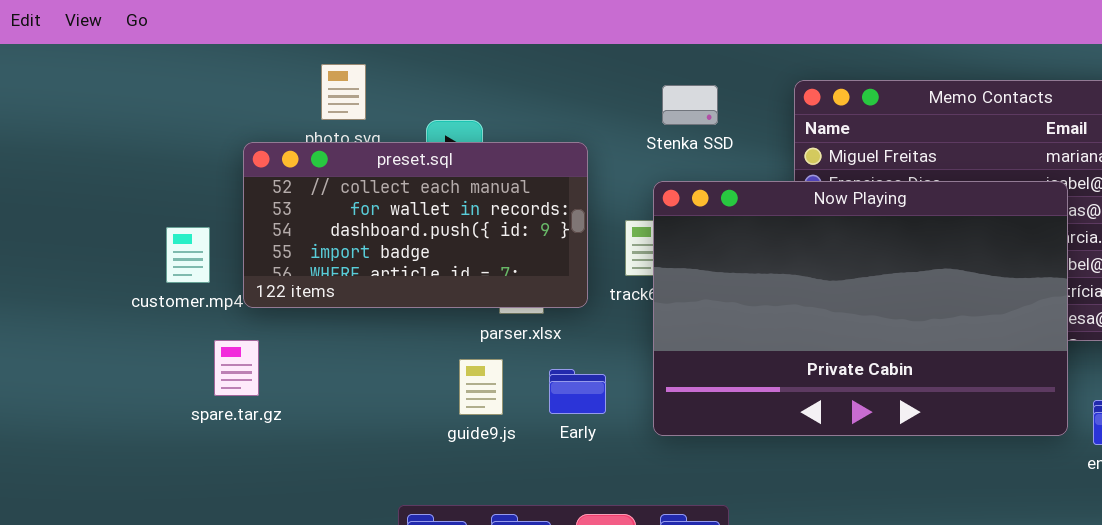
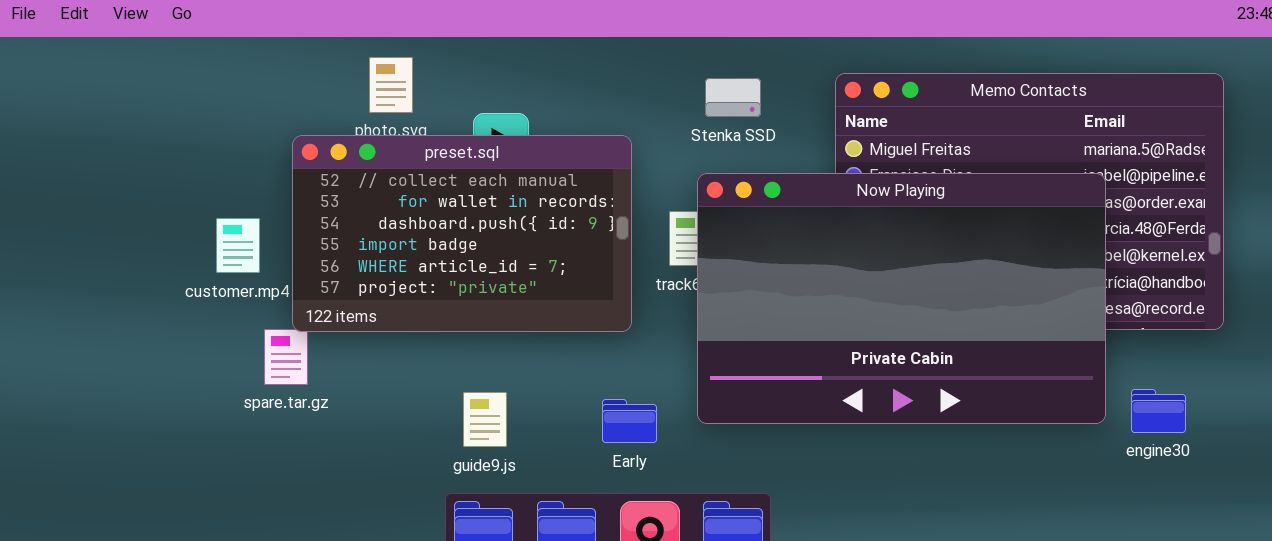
preset.sql: [243,142,588,308] -> [292,135,632,332], resized
guide9.js: [459,359,503,415] -> [463,392,507,447], moved
Early: [549,369,606,414] -> [602,399,657,443], moved

